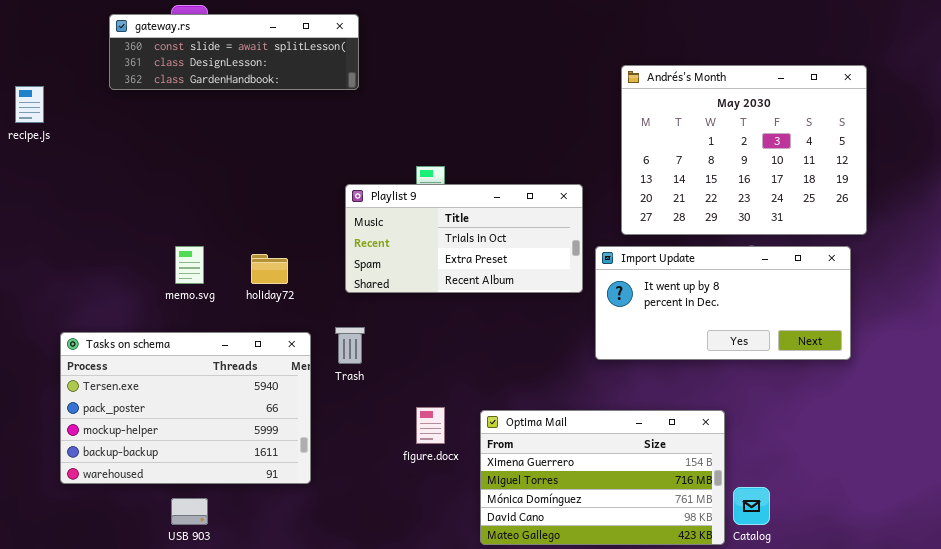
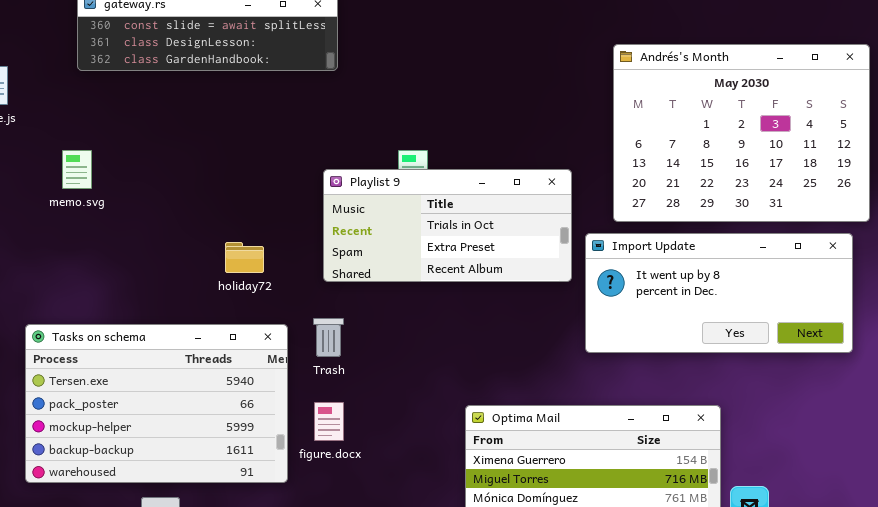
memo.svg: [175,246,204,284] -> [62,150,92,189], moved
figure.docx: [416,407,445,444] -> [314,402,344,441], moved

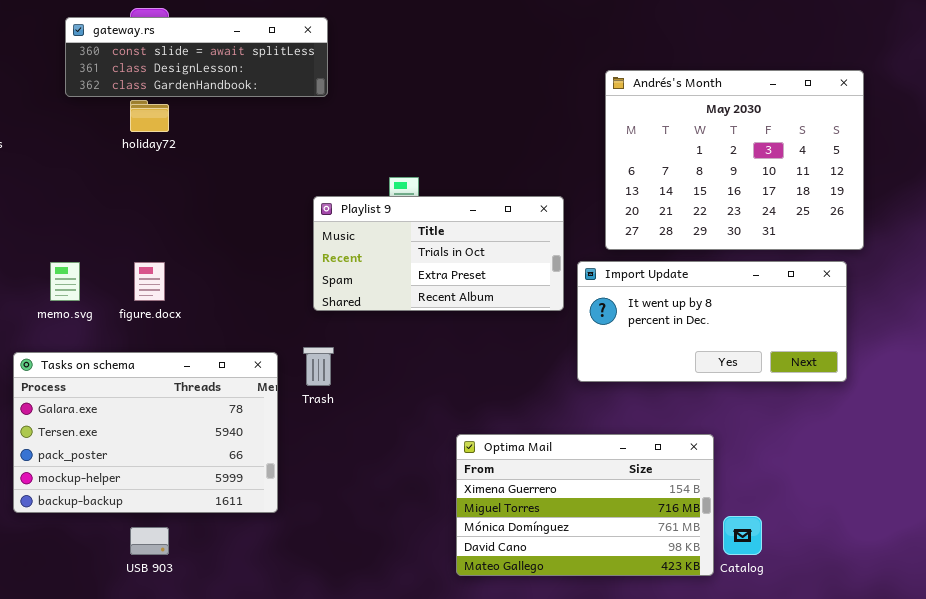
memo.svg: [62,150,92,189] -> [50,262,80,301], moved
holiday72: [225,242,264,273] -> [130,100,169,132], moved
Tasks on schema: [25,324,288,483] -> [13,352,278,513], scrolled up 1 row
figure.docx: [314,402,344,441] -> [134,262,165,301], moved

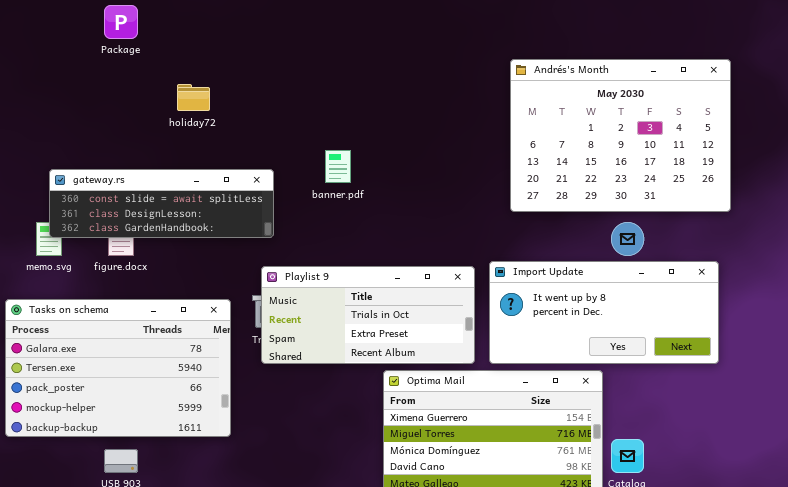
gateway.rs: [65,17,328,97] -> [49,169,274,238], moved
holiday72: [130,100,169,132] -> [177,84,210,111], moved
Playlist 9: [313,196,564,311] -> [261,266,475,364], moved
Import Update: [577,261,847,382] -> [489,261,719,364], moved

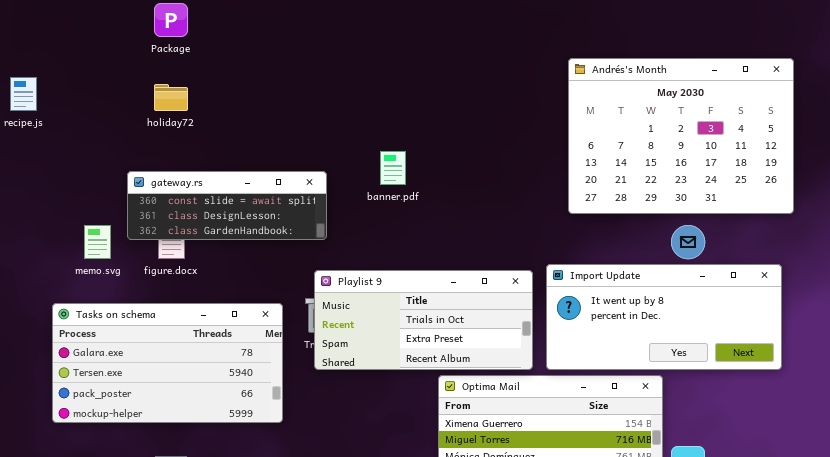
holiday72: [177,84,210,111] -> [154,84,188,111], moved
gateway.rs: [49,169,274,238] -> [127,171,327,240], resized
Tasks on schema: [5,299,231,437] -> [52,303,283,423], resized

